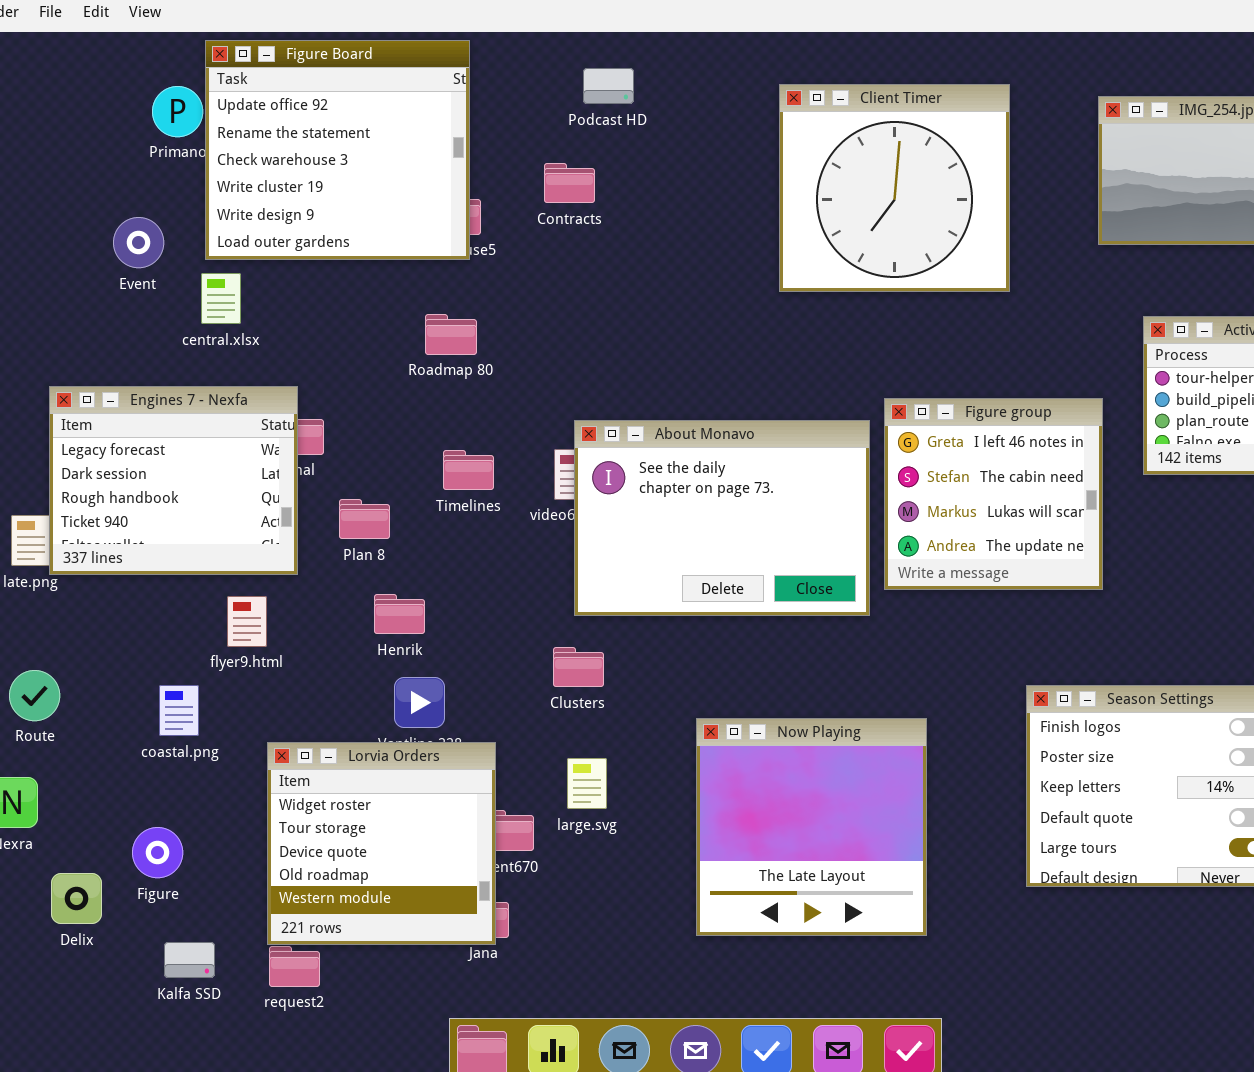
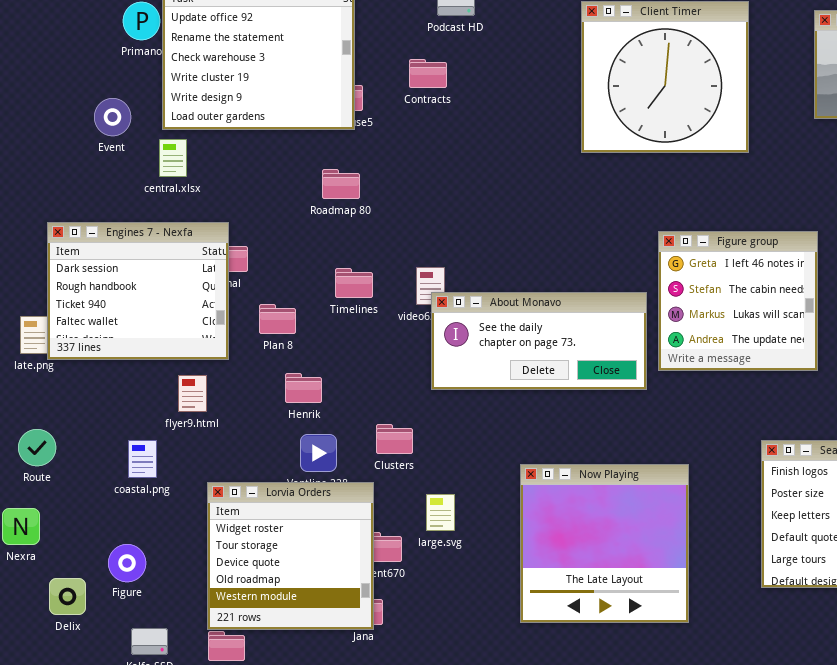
Engines 7 - Nexfa: [49,386,298,575] -> [47,222,229,360], scrolled down 1 row
About Monavo: [574,420,870,616] -> [431,292,647,390], resized
Clusters: [553,647,604,687] -> [376,424,413,454], moved

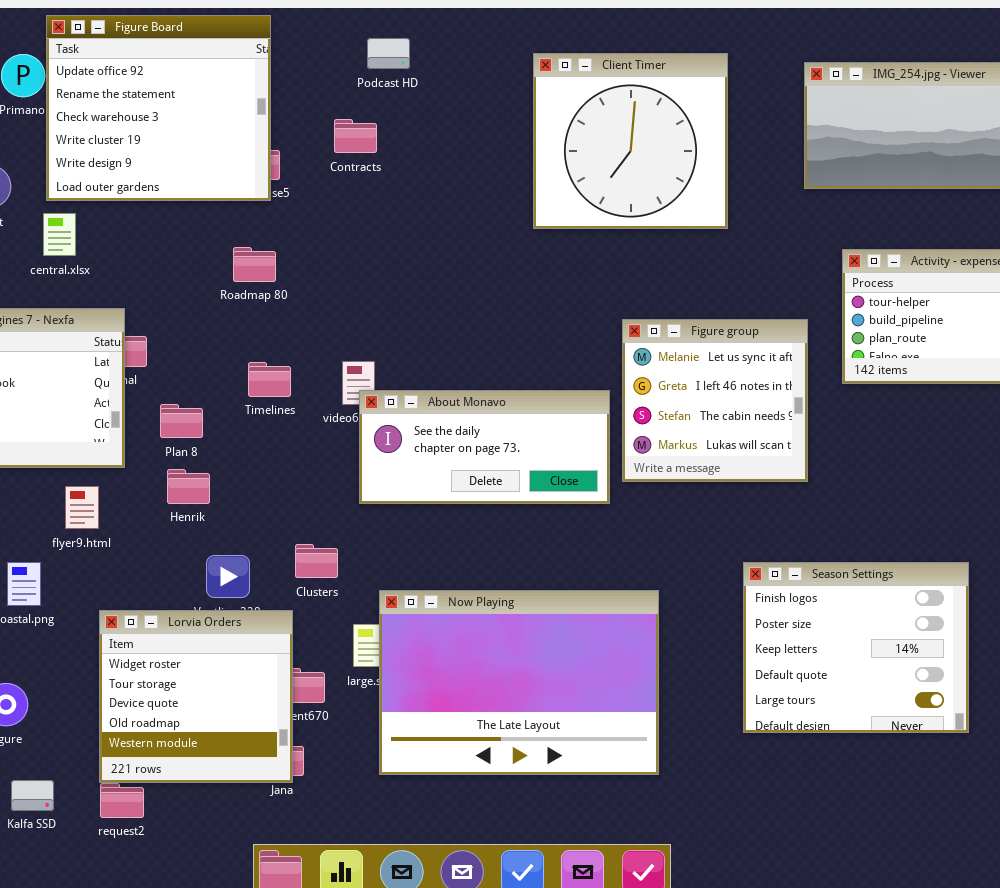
Figure group: [658,231,818,371] -> [622,319,808,482], scrolled up 1 row
Henrik: [285,373,322,403] -> [167,469,210,504], moved
Now Playing: [520,464,689,623] -> [379,590,659,775], resized

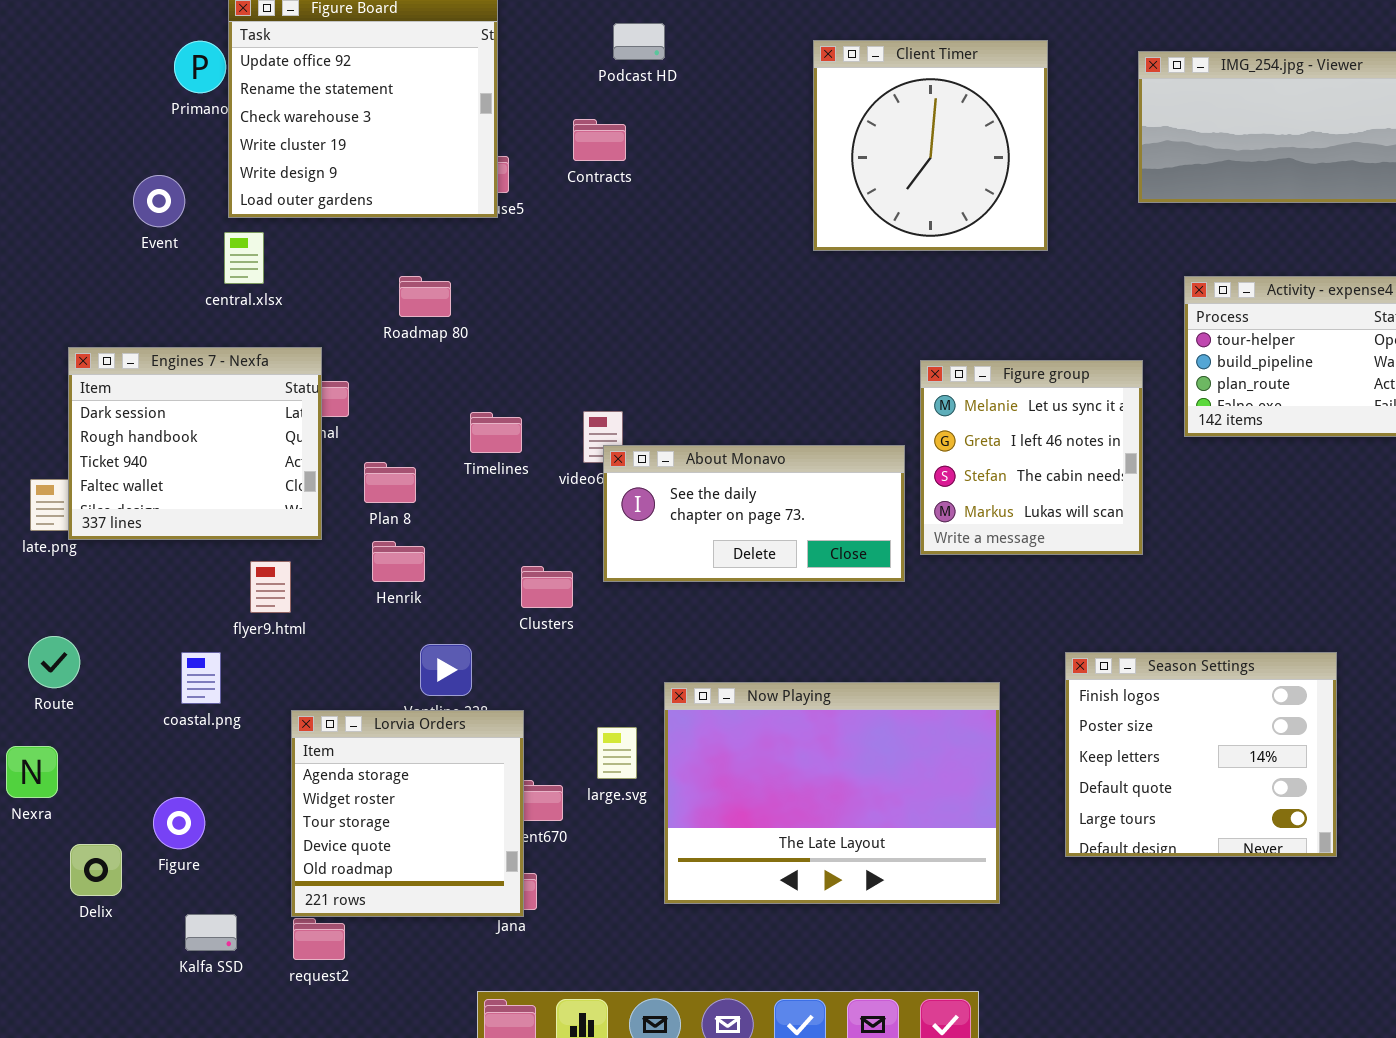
Roadmap 80: [233,247,276,282] -> [399,276,451,317], moved
Clusters: [295,544,338,578] -> [521,566,573,608], moved
Now Playing: [379,590,659,775] -> [664,682,1000,904], moved
Lorvia Orders: [99,610,293,783] -> [291,710,524,917], scrolled up 1 row

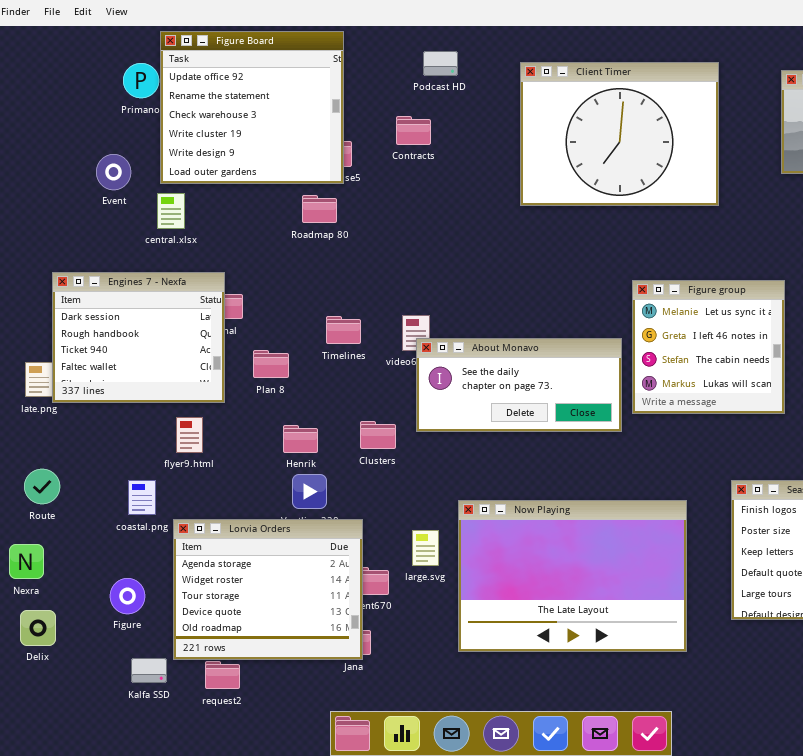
Client Timer: [813,40,1048,251] -> [520,62,719,206], resized
Roadmap 80: [399,276,451,317] -> [302,195,337,223], moved
Henrik: [372,541,425,582] -> [283,425,318,453], moved
Lorvia Orders: [291,710,524,917] -> [173,519,363,660], resized
Delix: [70,844,122,896] -> [20,610,56,646], moved

